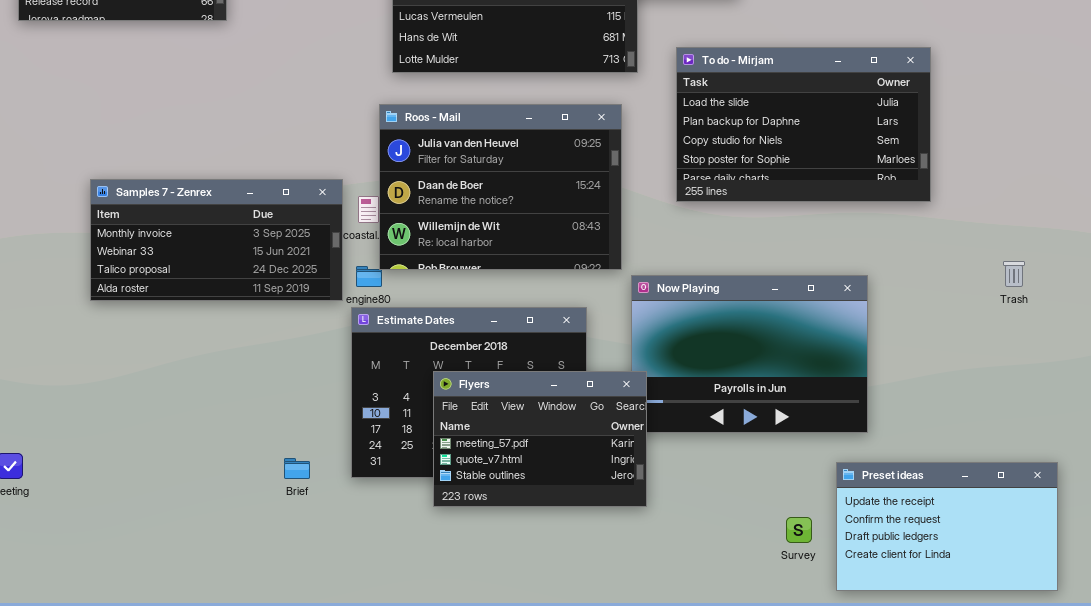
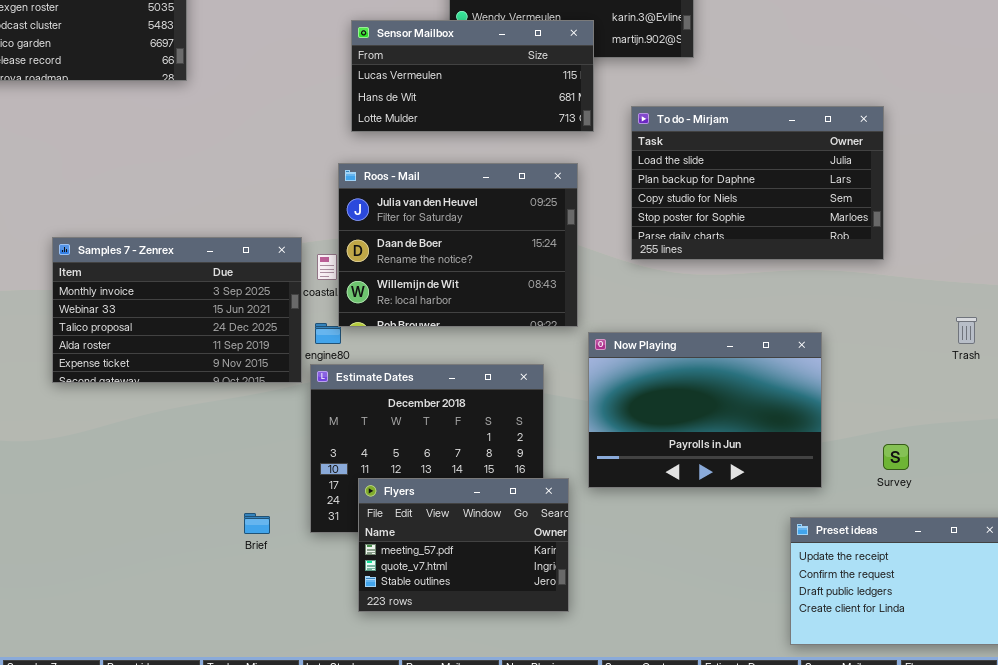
Samples 7 - Zenrex: [90,179,343,301] -> [52,237,302,383], resized
Flyers: [433,371,647,507] -> [358,478,569,612], moved
Survey: [786,517,812,543] -> [883,444,909,470], moved

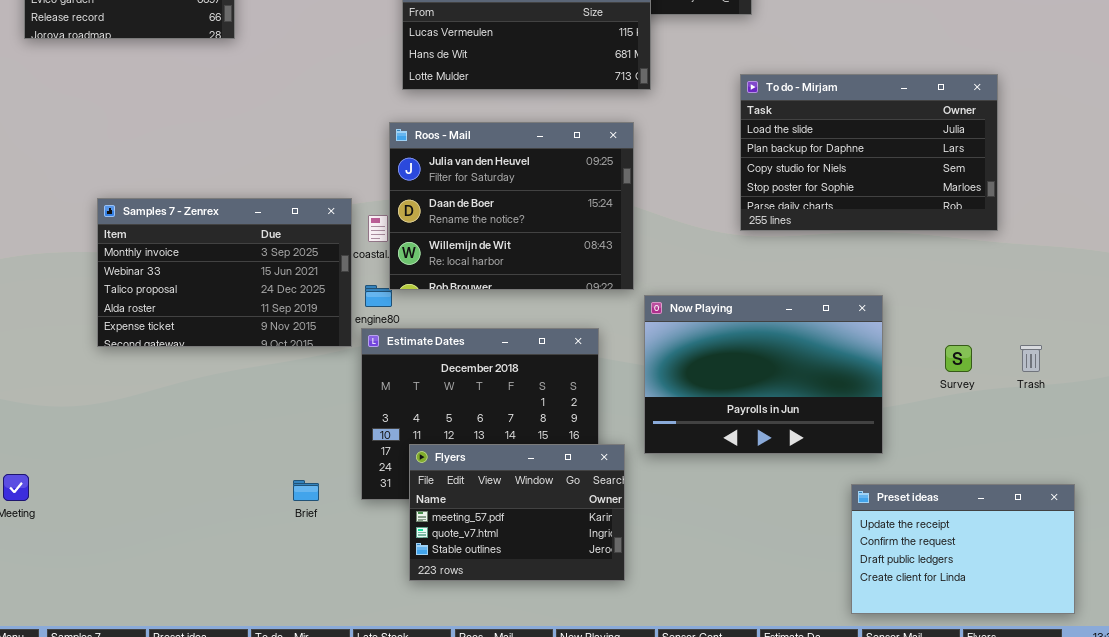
To do - Mirjam: [631,106,884,260] -> [740,74,998,231], moved
Trash: [956,317,977,344] -> [1020,345,1042,372], moved
Survey: [883,444,909,470] -> [945,345,972,372], moved

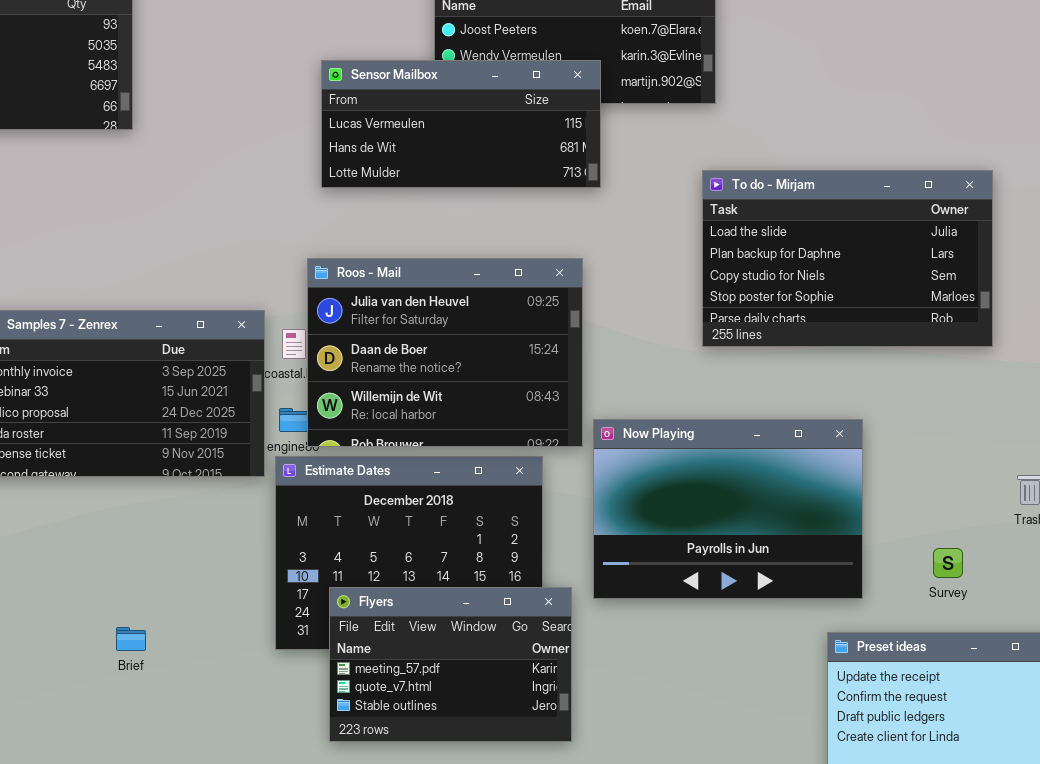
Roos - Mail: [389,122,634,290] -> [307,258,583,447], moved
Survey: [945,345,972,372] -> [933,548,963,578], moved
Brief: [293,480,319,501] -> [116,627,146,651], moved

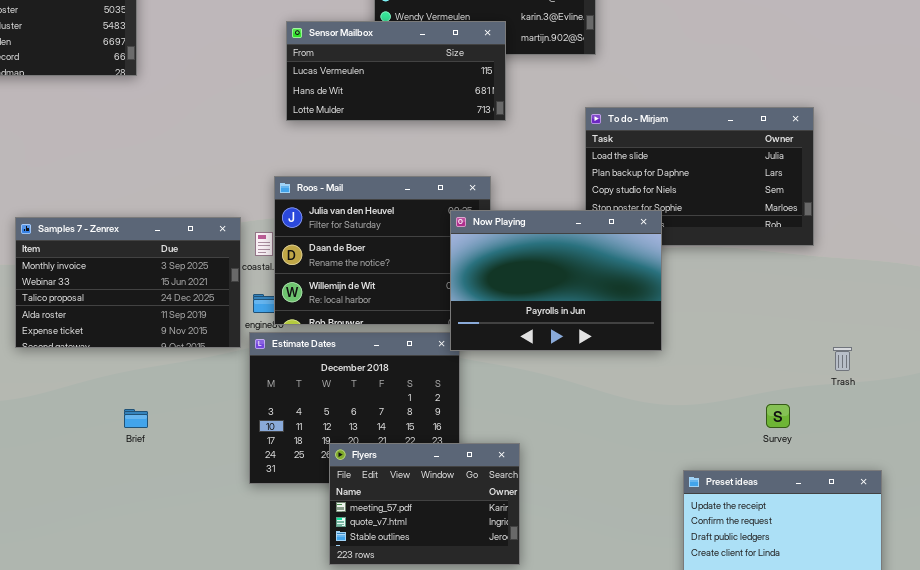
Now Playing: [593,419,863,599] -> [450,210,662,351], moved
Flyers: [329,587,572,742] -> [329,443,520,565], moved
Brief: [116,627,146,651] -> [124,409,148,428], moved

